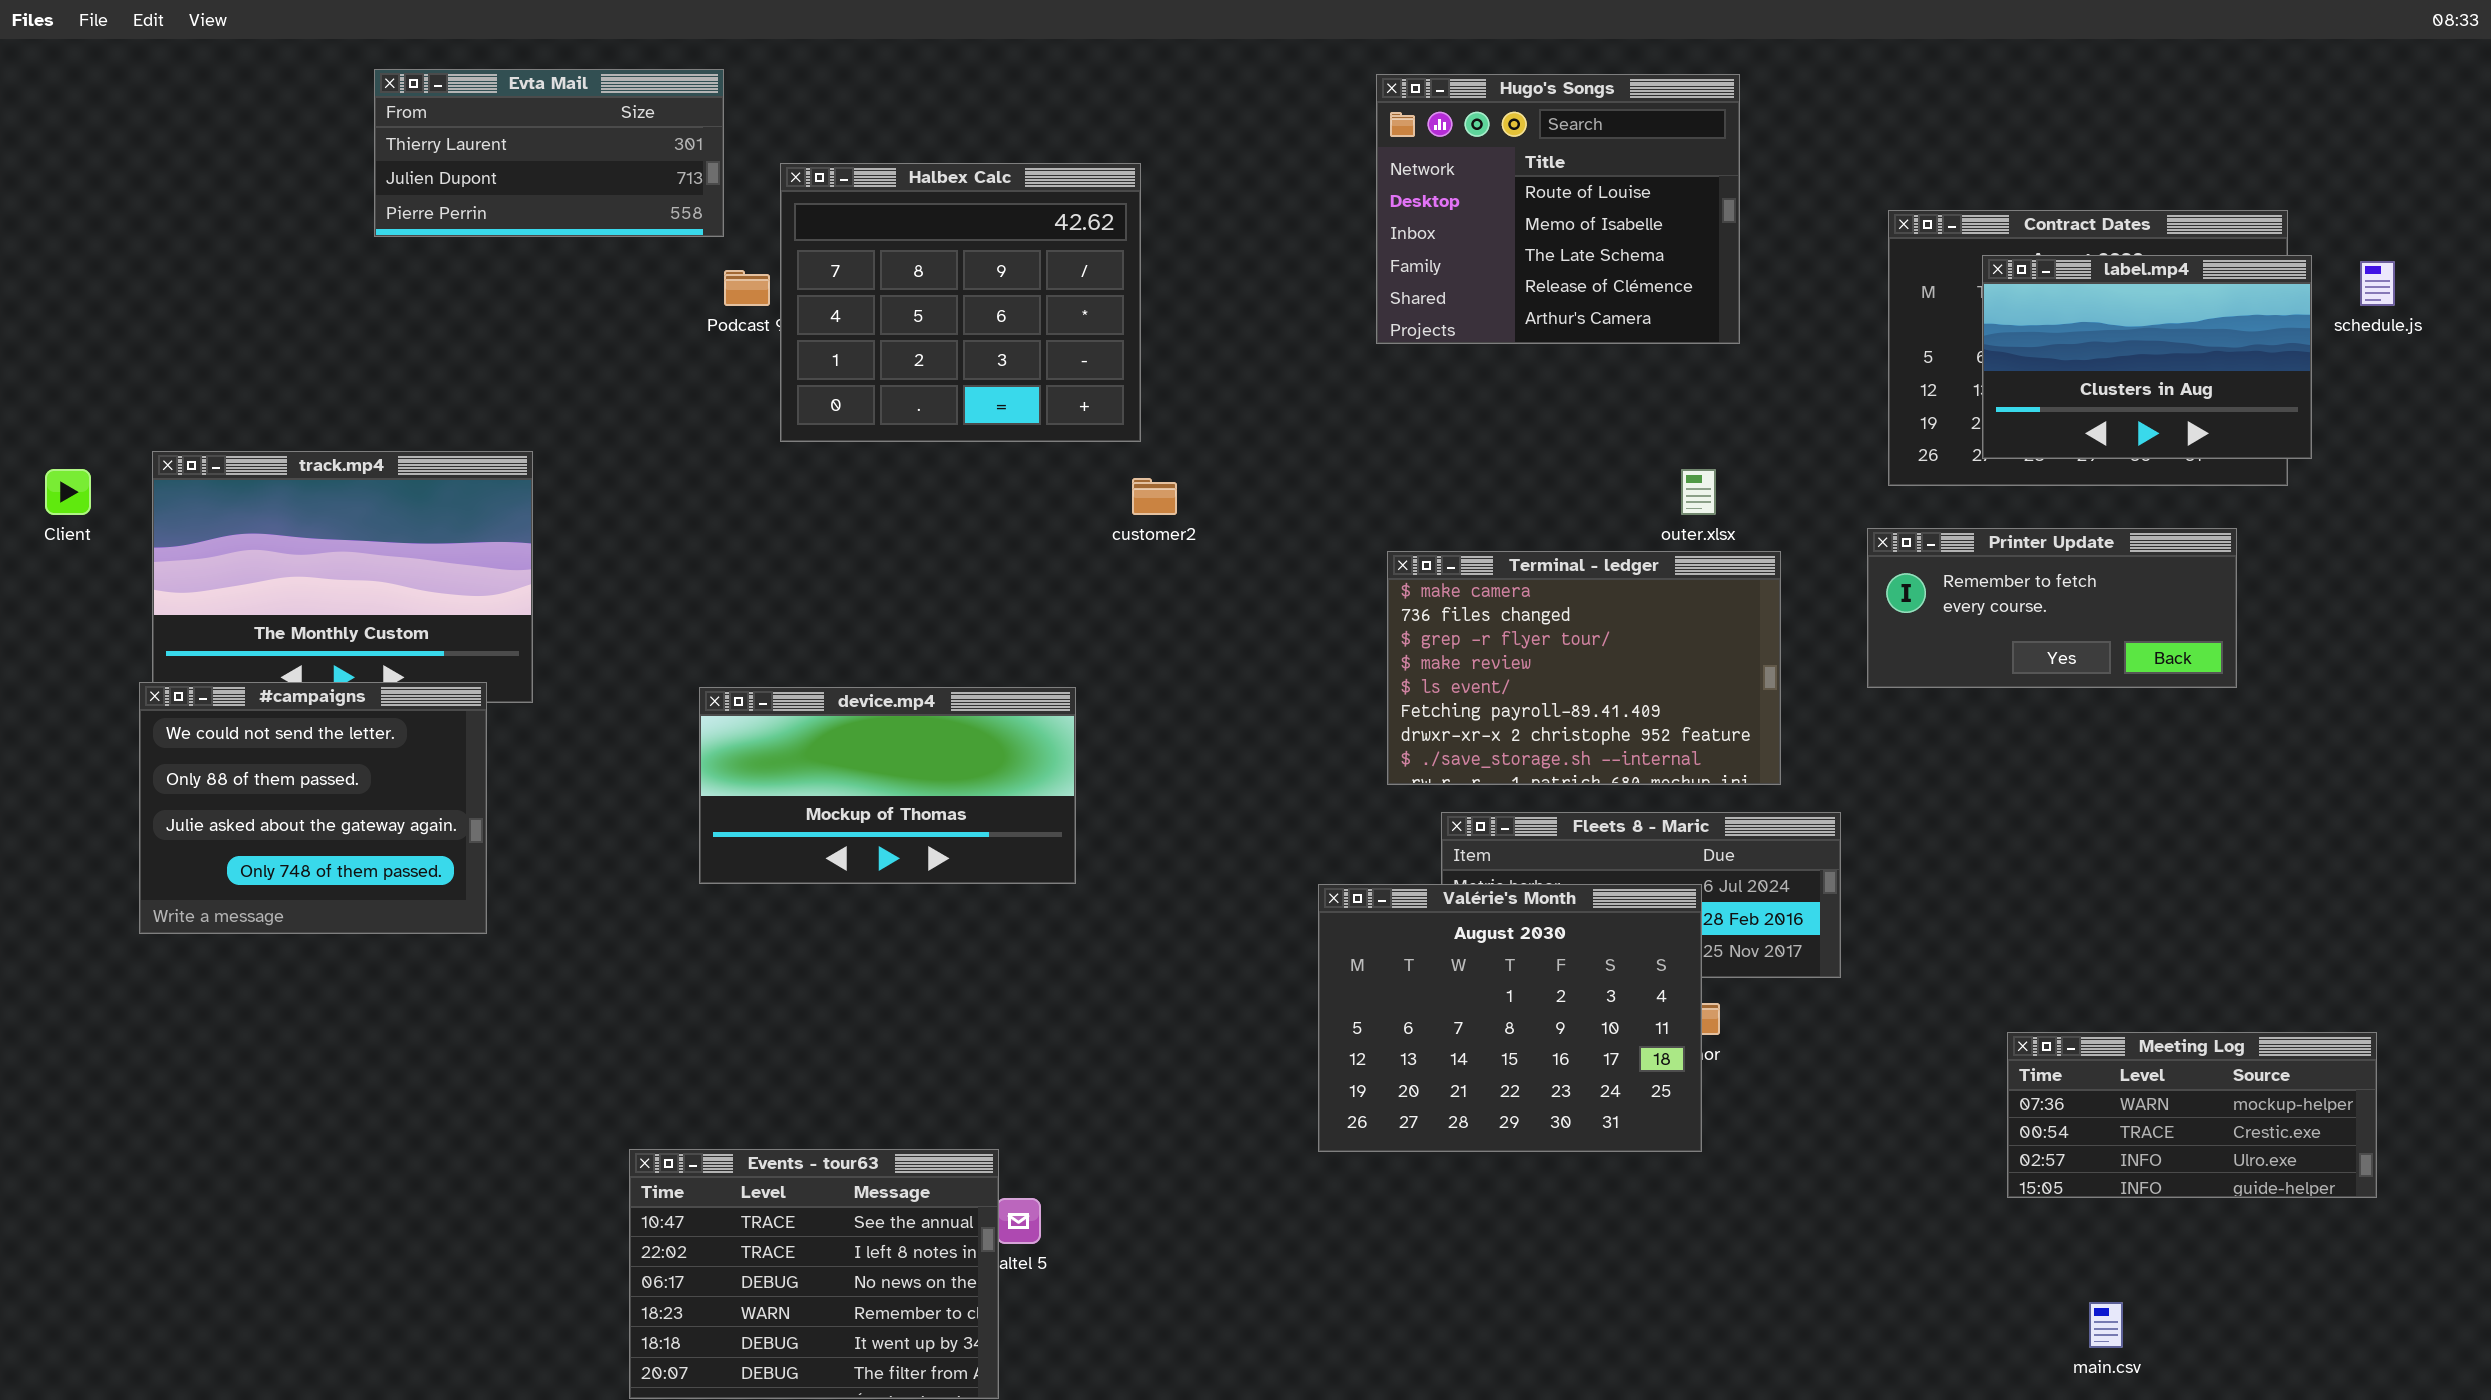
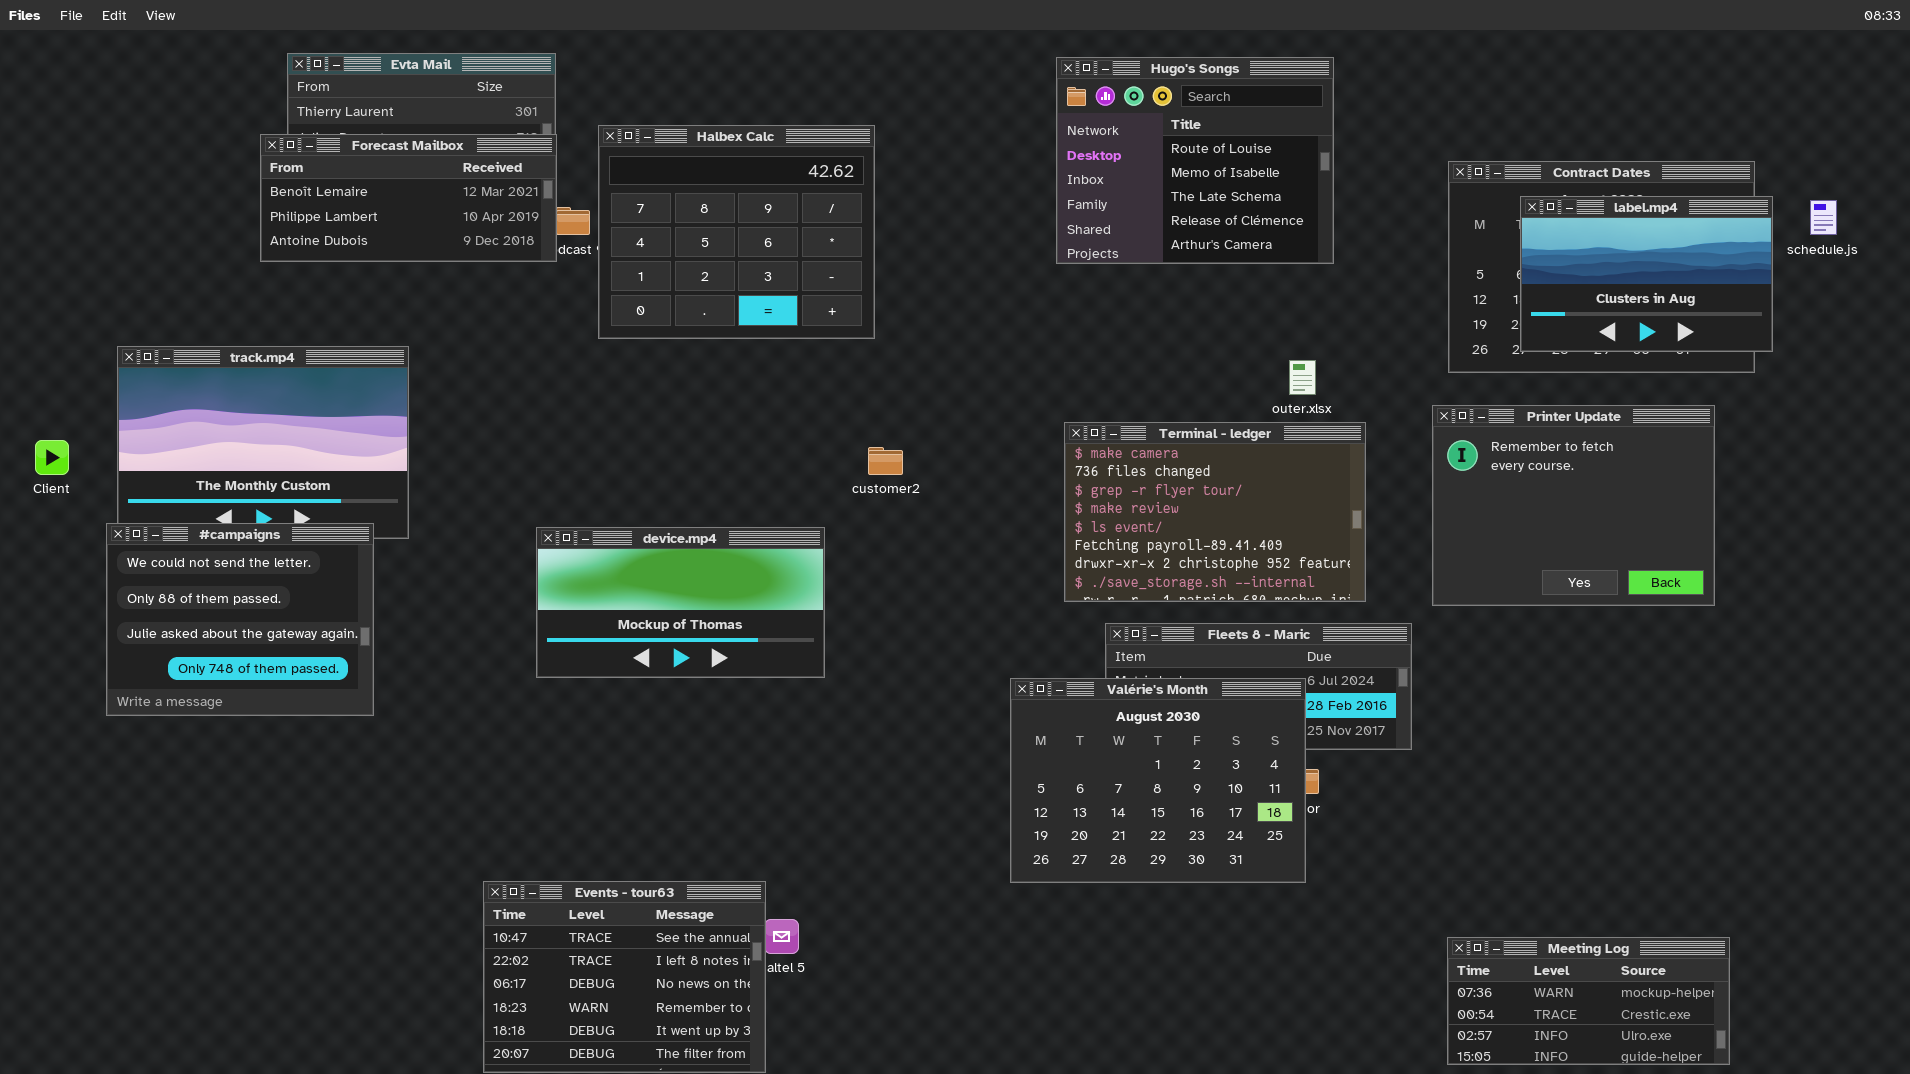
Forecast Mailbox: none -> [260,134,557,262], opened
Client: [45,469,91,515] -> [35,440,69,475], moved
customer2: [1132,478,1177,515] -> [868,447,903,475], moved
Printer Update: [1867,528,2237,688] -> [1432,405,1715,606], resized
Meeting Log: [2007,1032,2377,1198] -> [1447,937,1730,1065], moved

